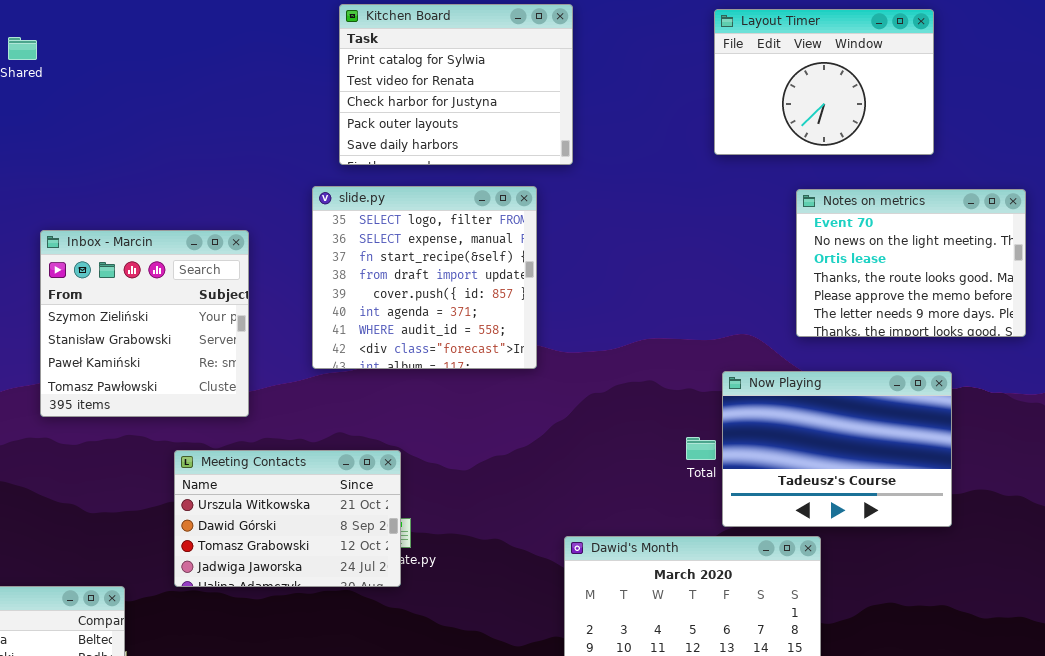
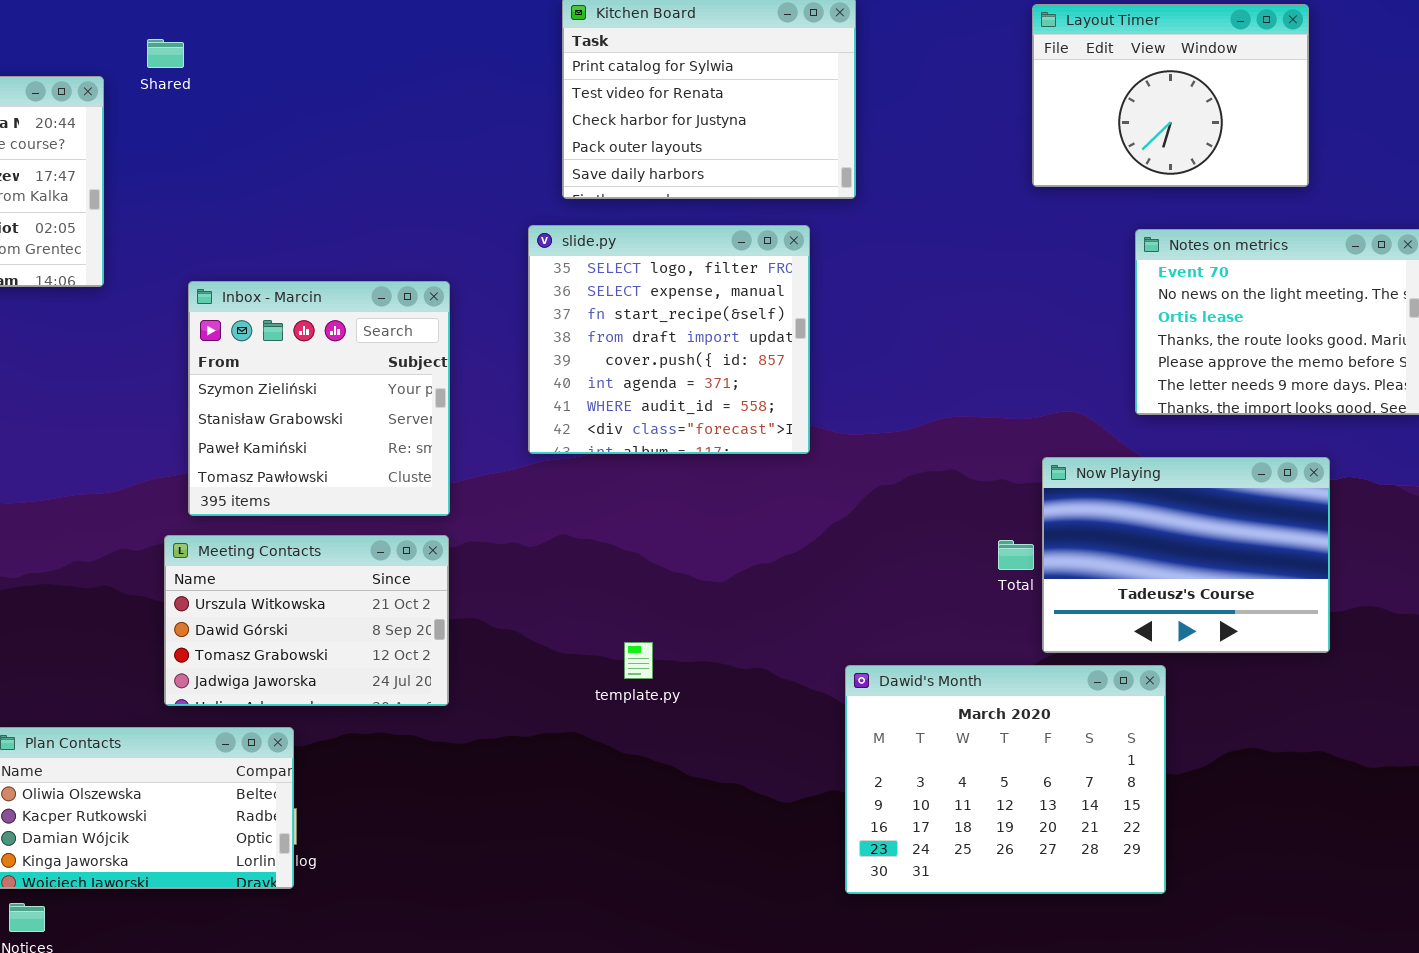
Meeting Contacts: [174,450,401,587] -> [164,535,449,706], moved

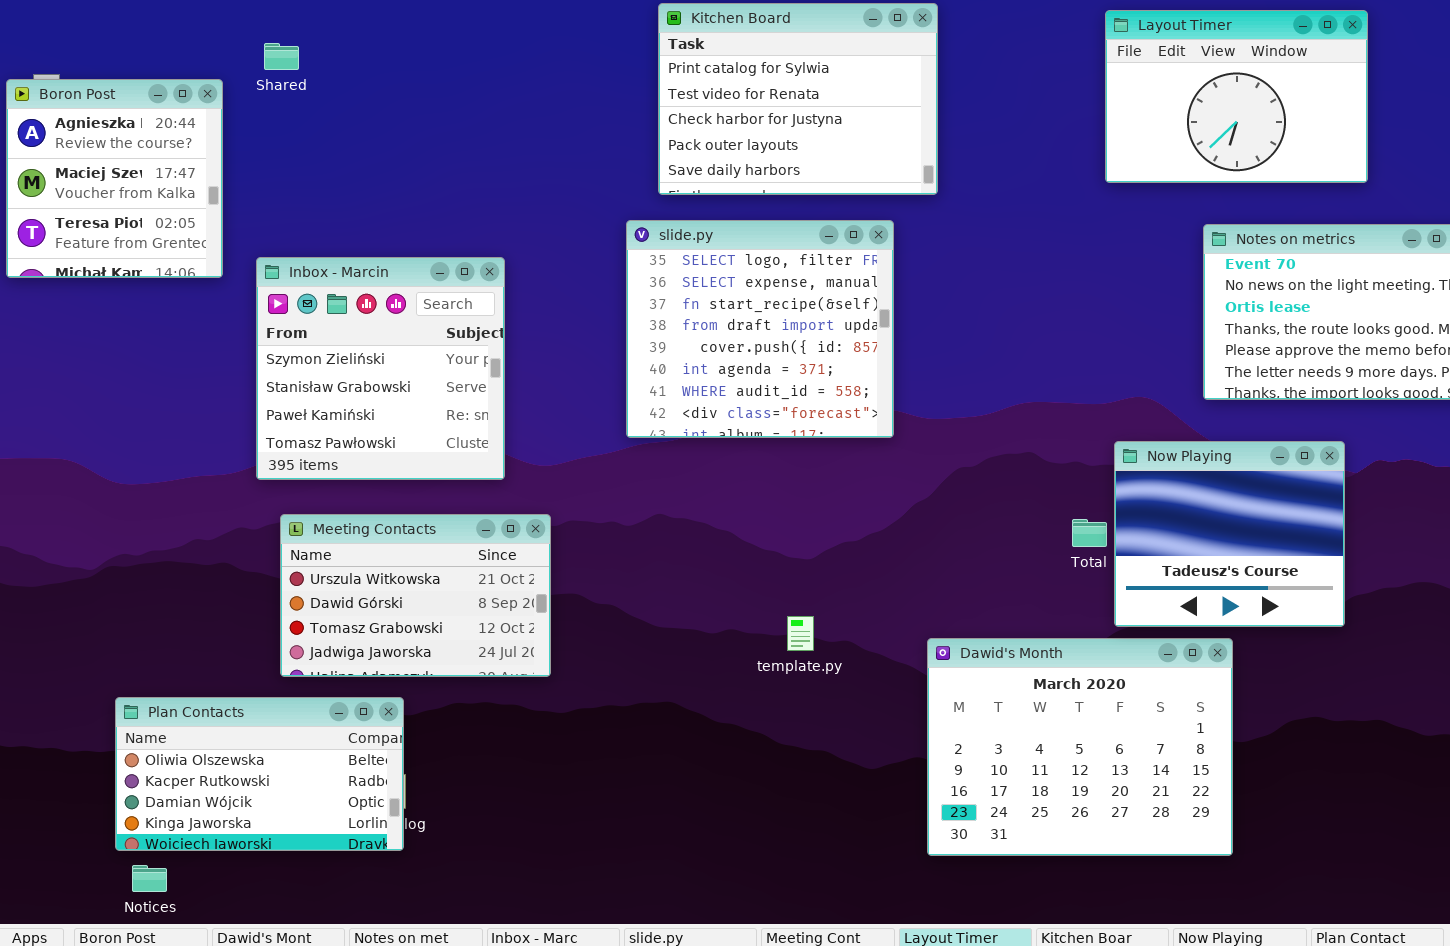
Inbox - Marcin: [188,281,450,516] -> [256,257,505,480], moved
Now Playing: [1042,457,1330,653] -> [1114,441,1345,627], resized
template.py: [624,642,653,679] -> [787,616,814,651], moved

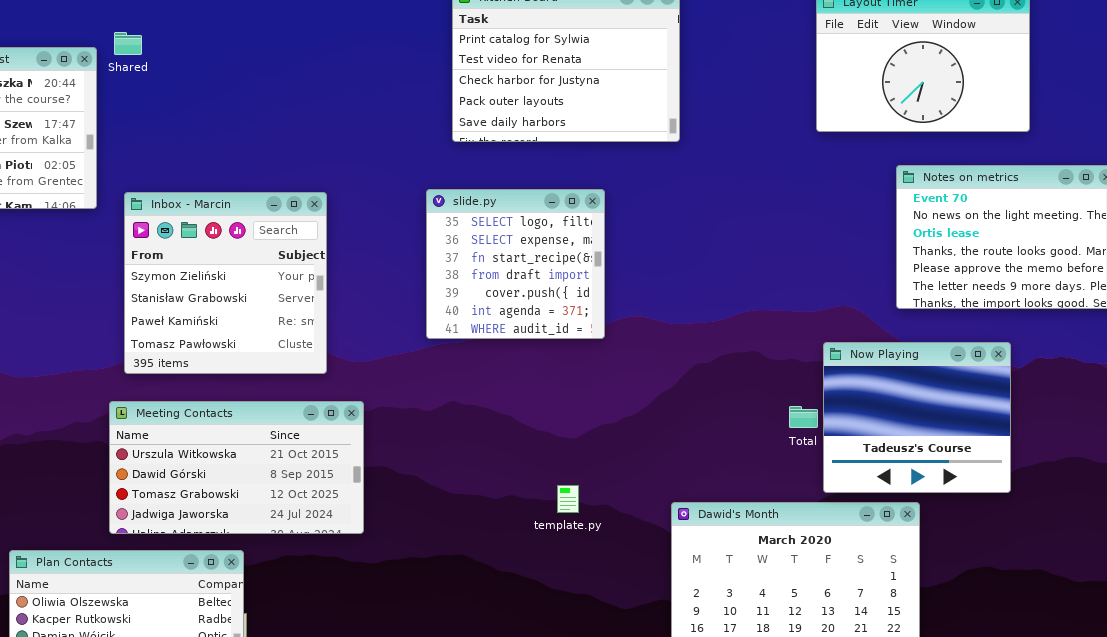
Shared: [264,43,299,70] -> [114,32,142,55], moved
slide.py: [626,220,894,438] -> [426,189,605,339], resized
Meeting Contacts: [280,514,551,677] -> [109,401,364,534], resized

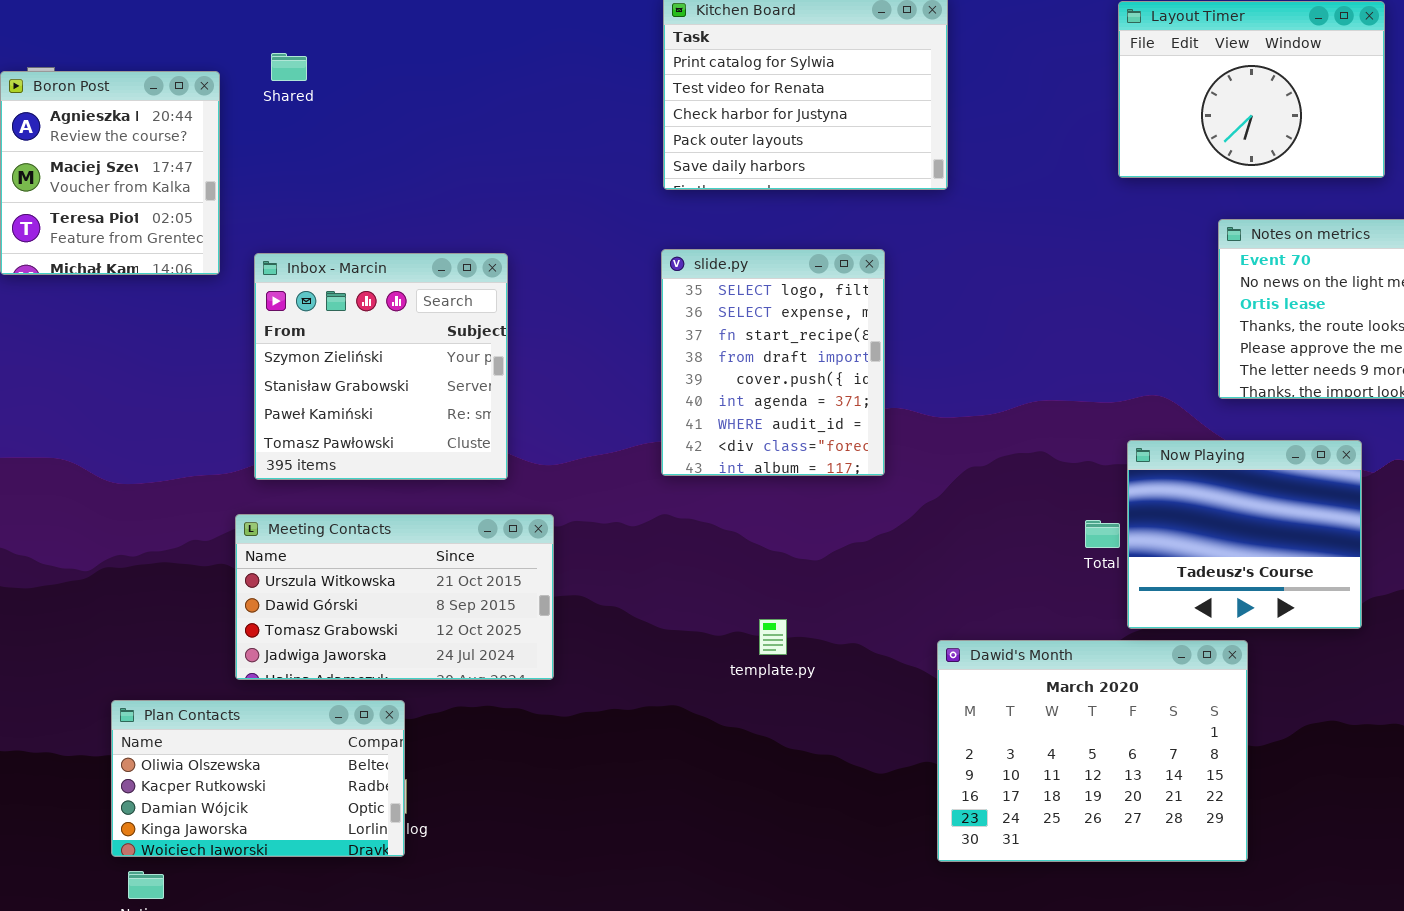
Shared: [114,32,142,55] -> [271,53,307,81], moved
slide.py: [426,189,605,339] -> [661,249,885,476], moved, resized
template.py: [557,485,579,513] -> [759,619,787,655], moved

